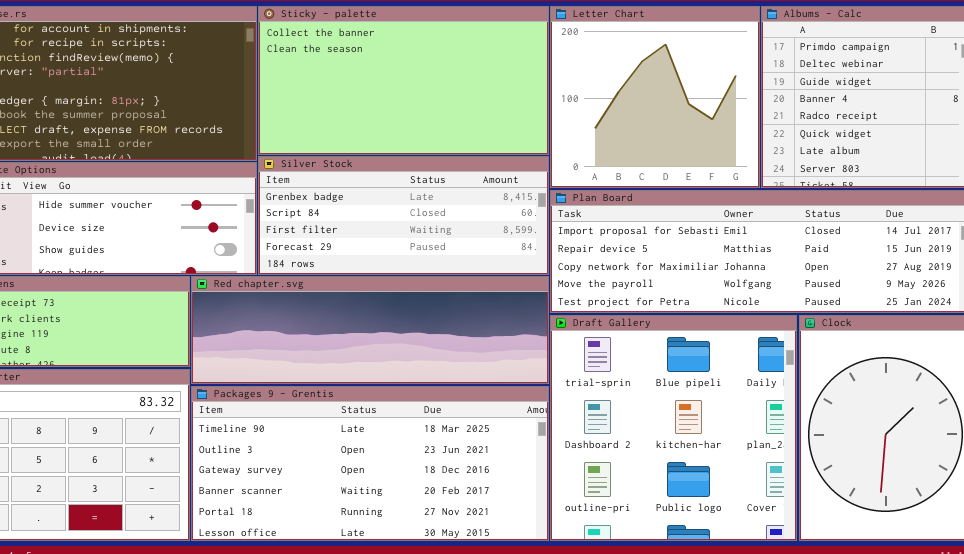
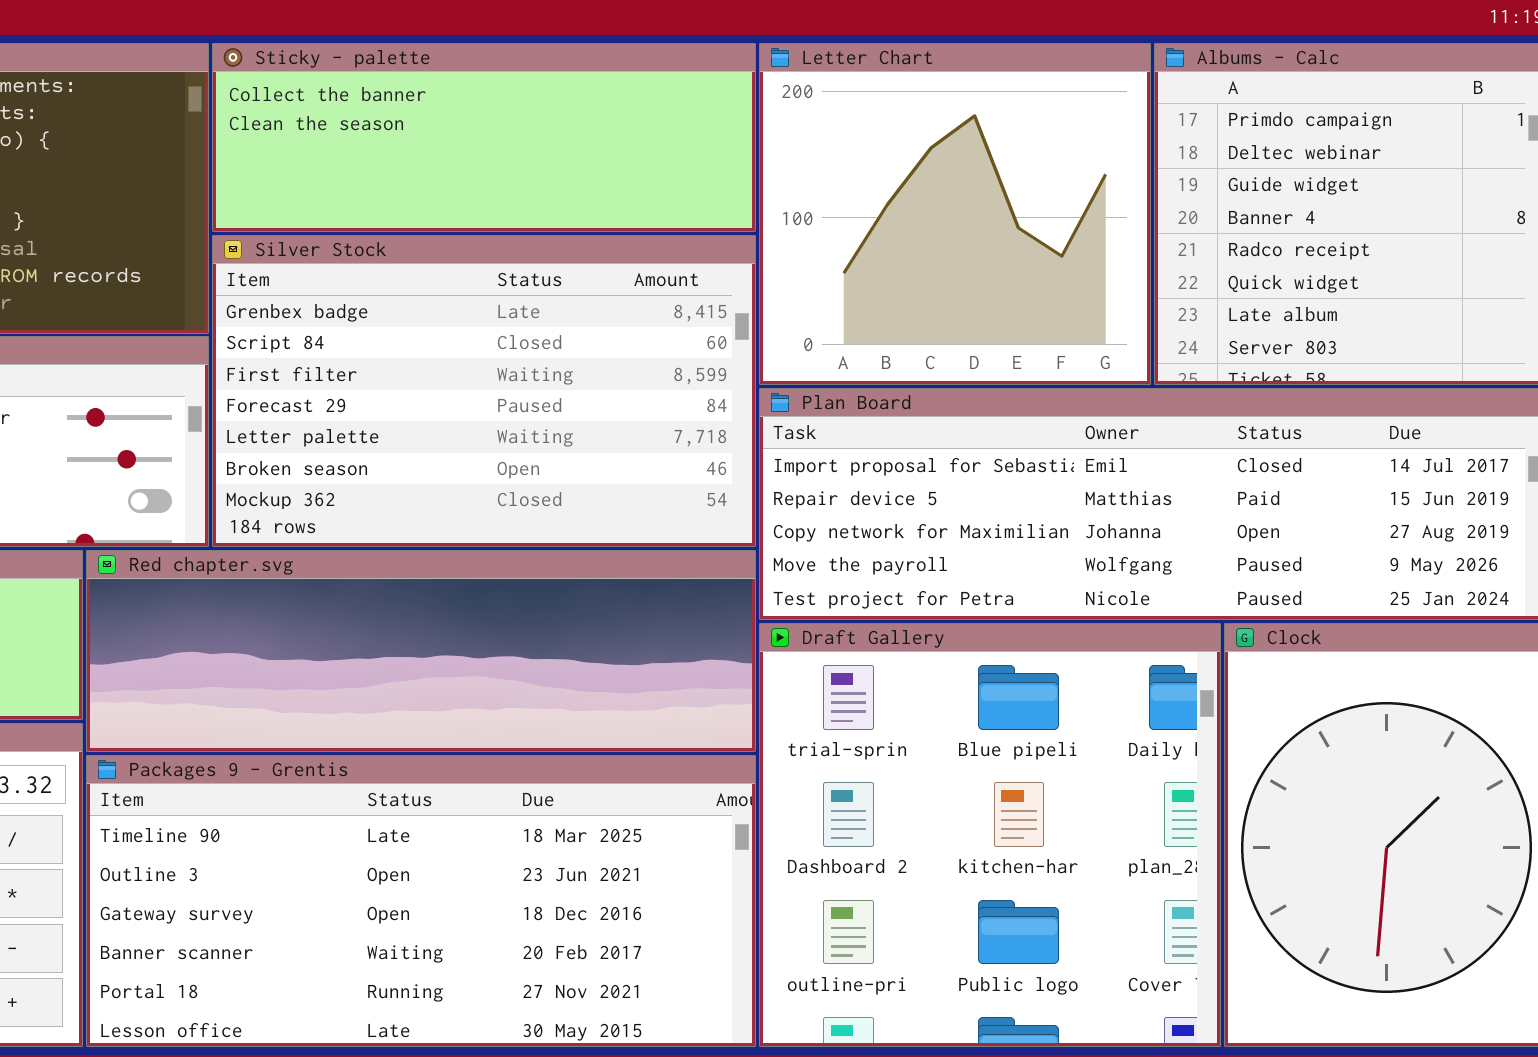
Sticky - palette: [258,6,549,155] -> [212,43,756,232], resized
Silver Stock: [258,156,549,275] -> [212,235,756,547], resized

